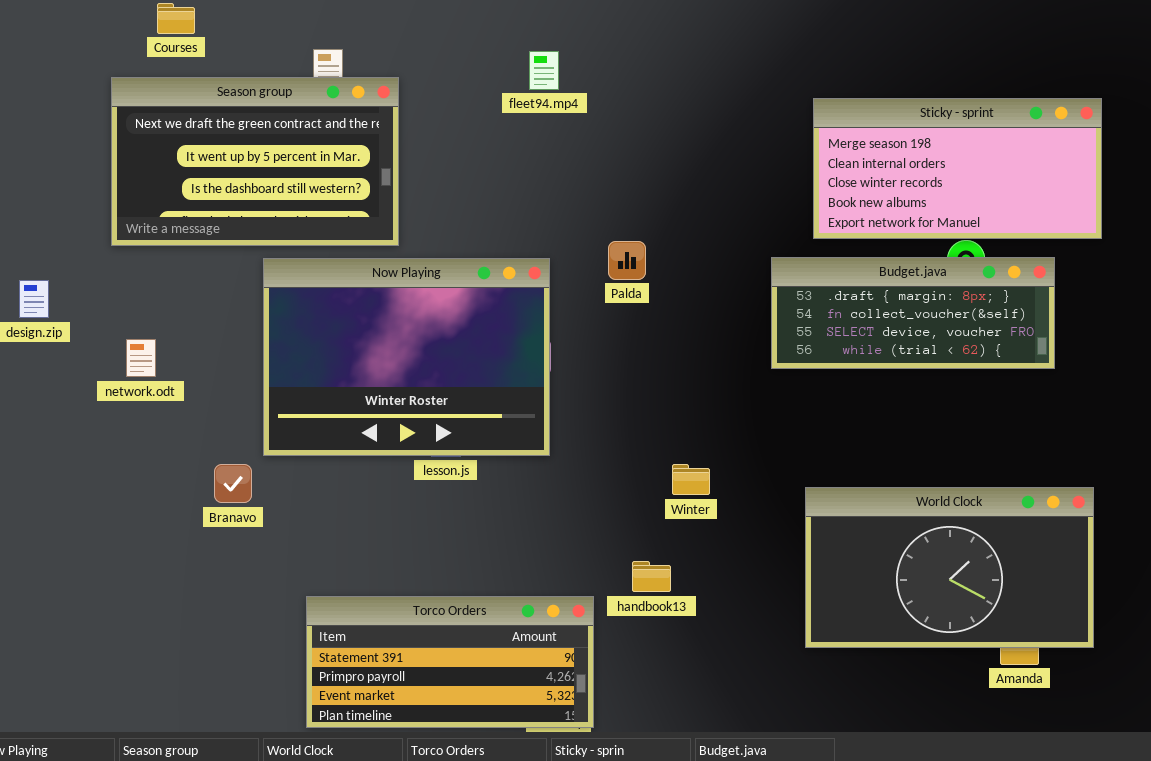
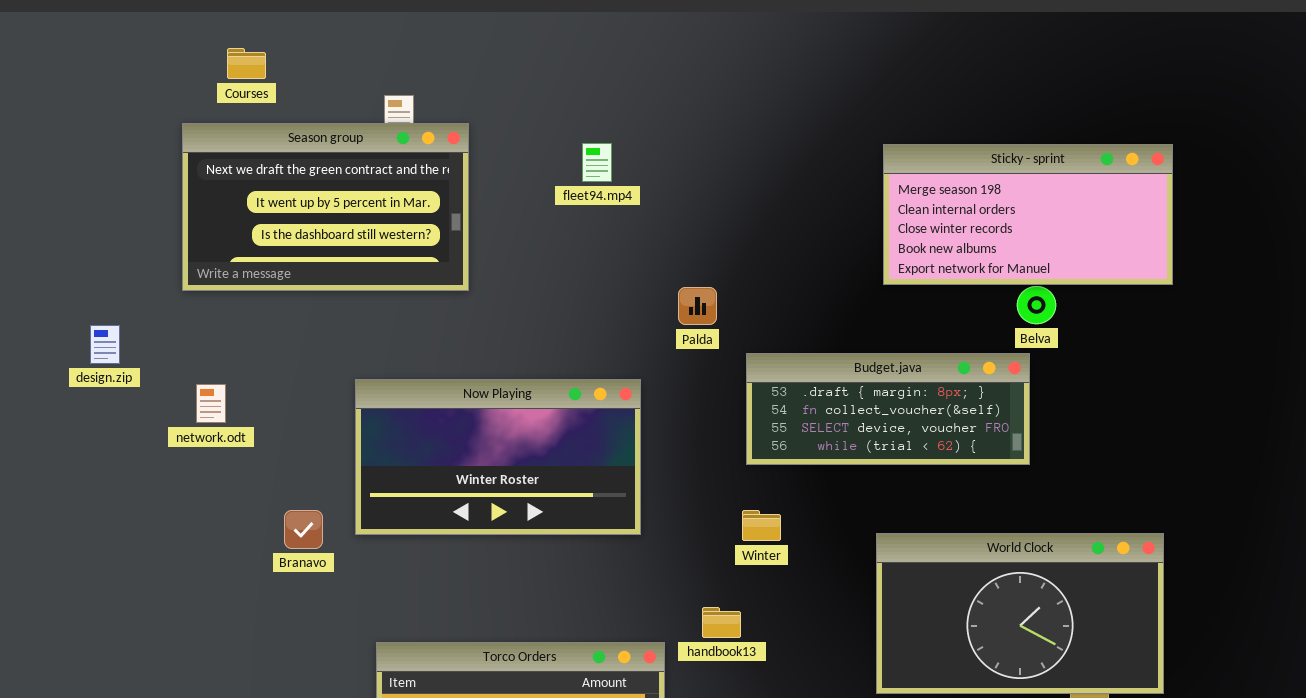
fleet94.mp4: [529,51,559,90] -> [582,143,612,182], moved
Budget.java: [771,257,1055,369] -> [746,353,1030,465], moved
Now Playing: [263,258,550,456] -> [355,379,641,535], moved, resized

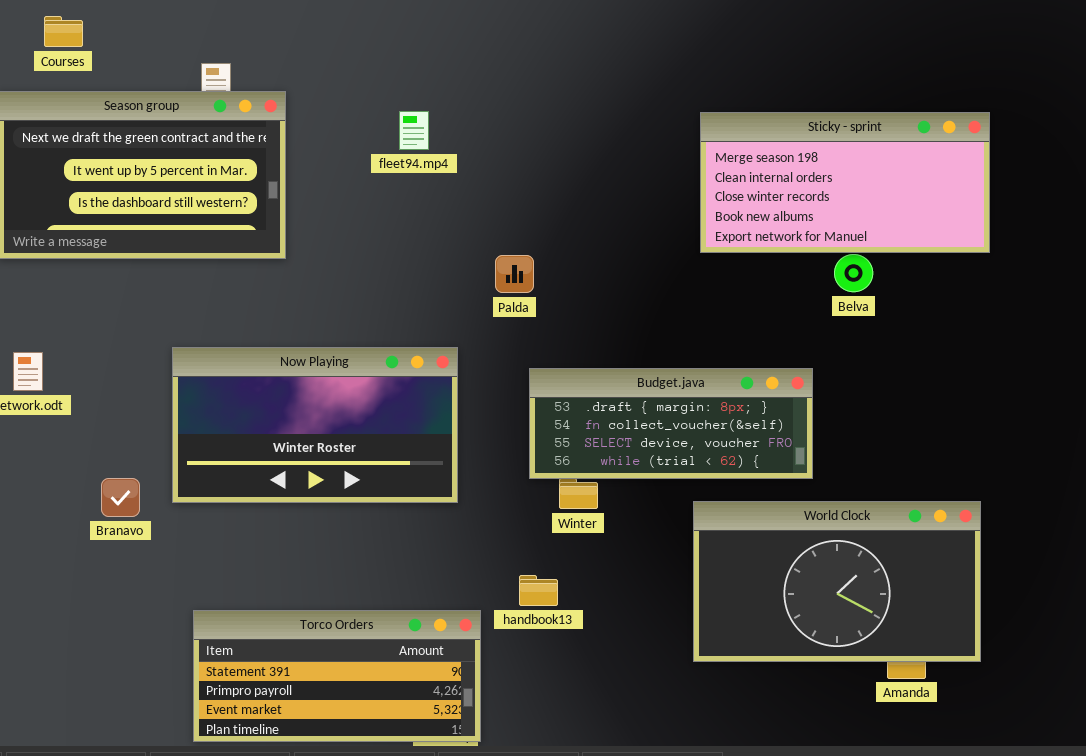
Budget.java: [746,353,1030,465] -> [529,368,813,479], moved

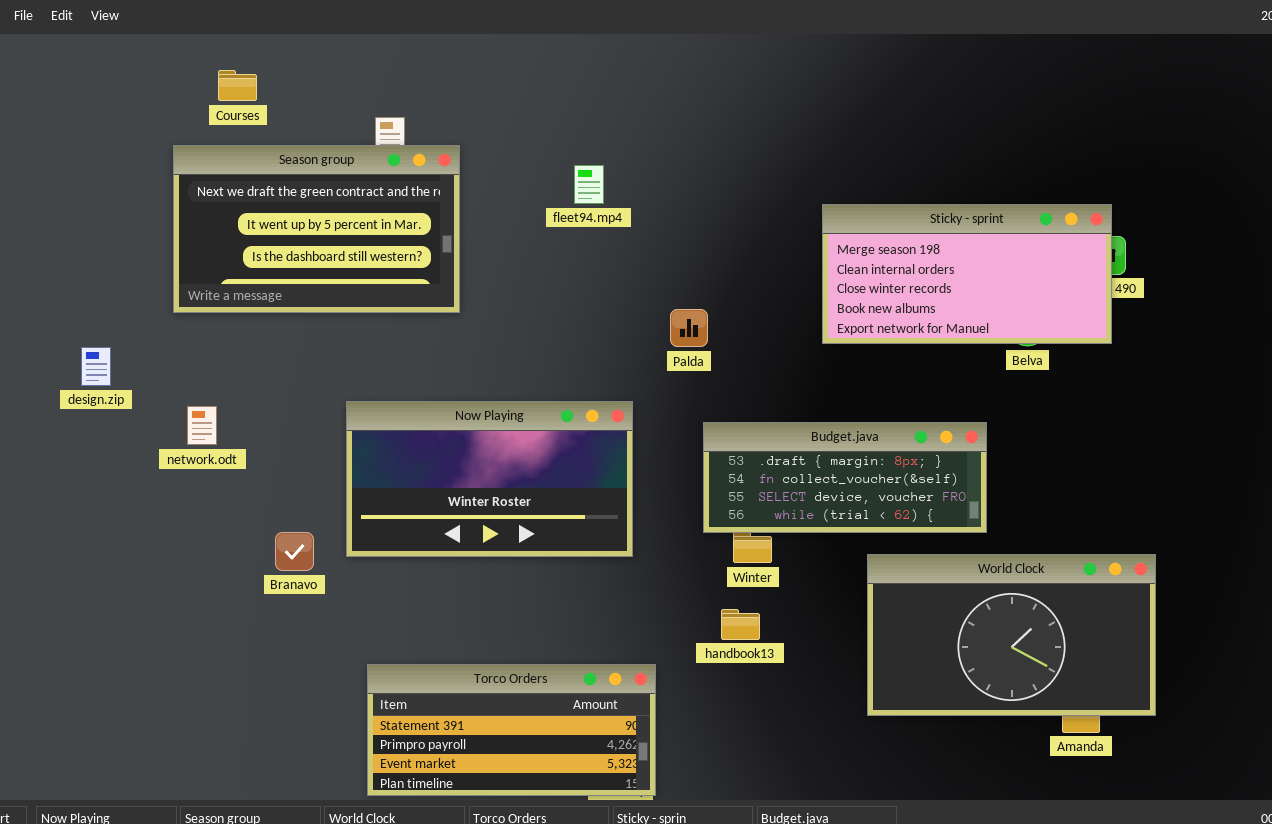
Sticky - sprint: [700,112,990,253] -> [822,204,1112,344], moved
handbook13: [519,575,558,606] -> [721,609,760,640], moved

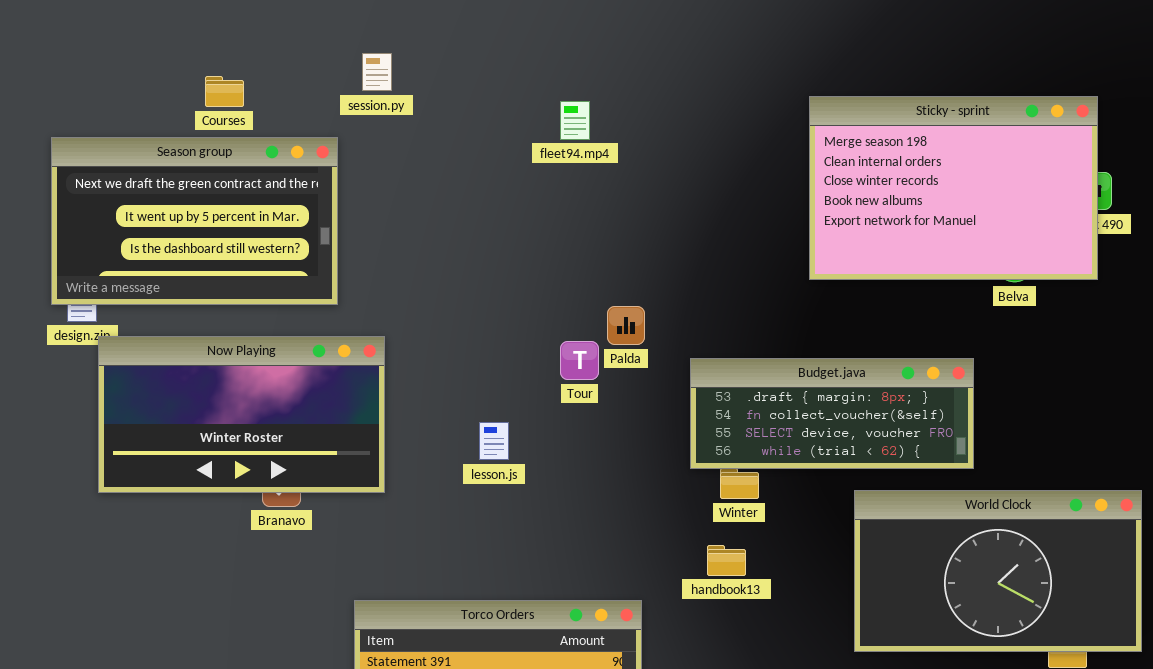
Courses: [218,70,257,101] -> [205,76,244,107], moved
Season group: [173,145,460,313] -> [51,137,338,305], moved
Sticky - sprint: [822,204,1112,344] -> [809,96,1098,280], resized
Palda: [670,309,708,347] -> [607,306,645,345], moved
Now Playing: [346,401,633,557] -> [98,336,385,493], moved

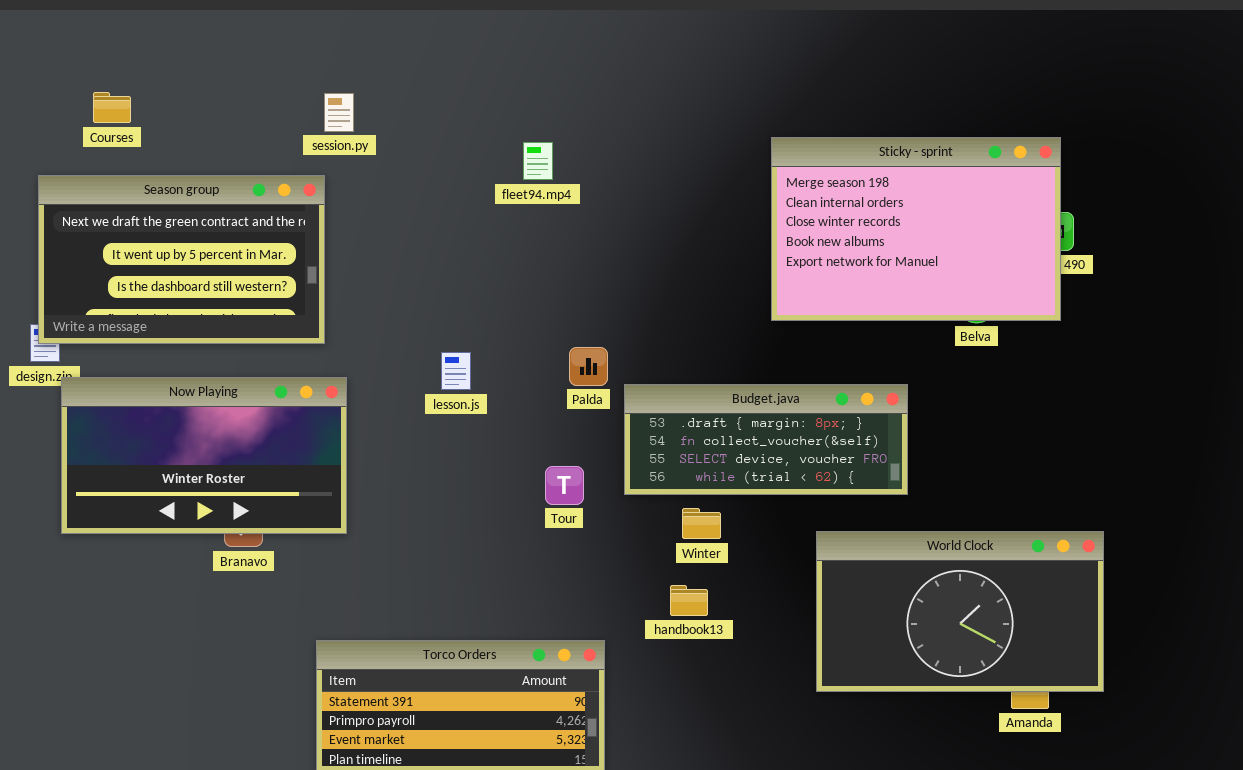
Courses: [205,76,244,107] -> [93,92,131,123], moved
Season group: [51,137,338,305] -> [38,175,325,344], moved
Tour: [560,341,599,380] -> [545,466,584,505], moved
Budget.java: [690,358,974,469] -> [624,384,908,495], moved
lesson.js: [479,422,509,460] -> [441,352,471,390], moved

